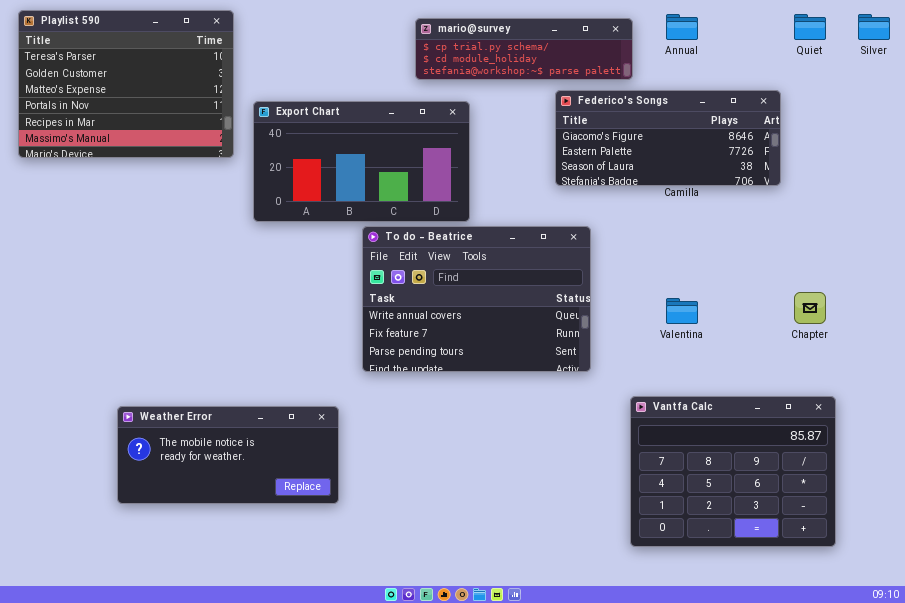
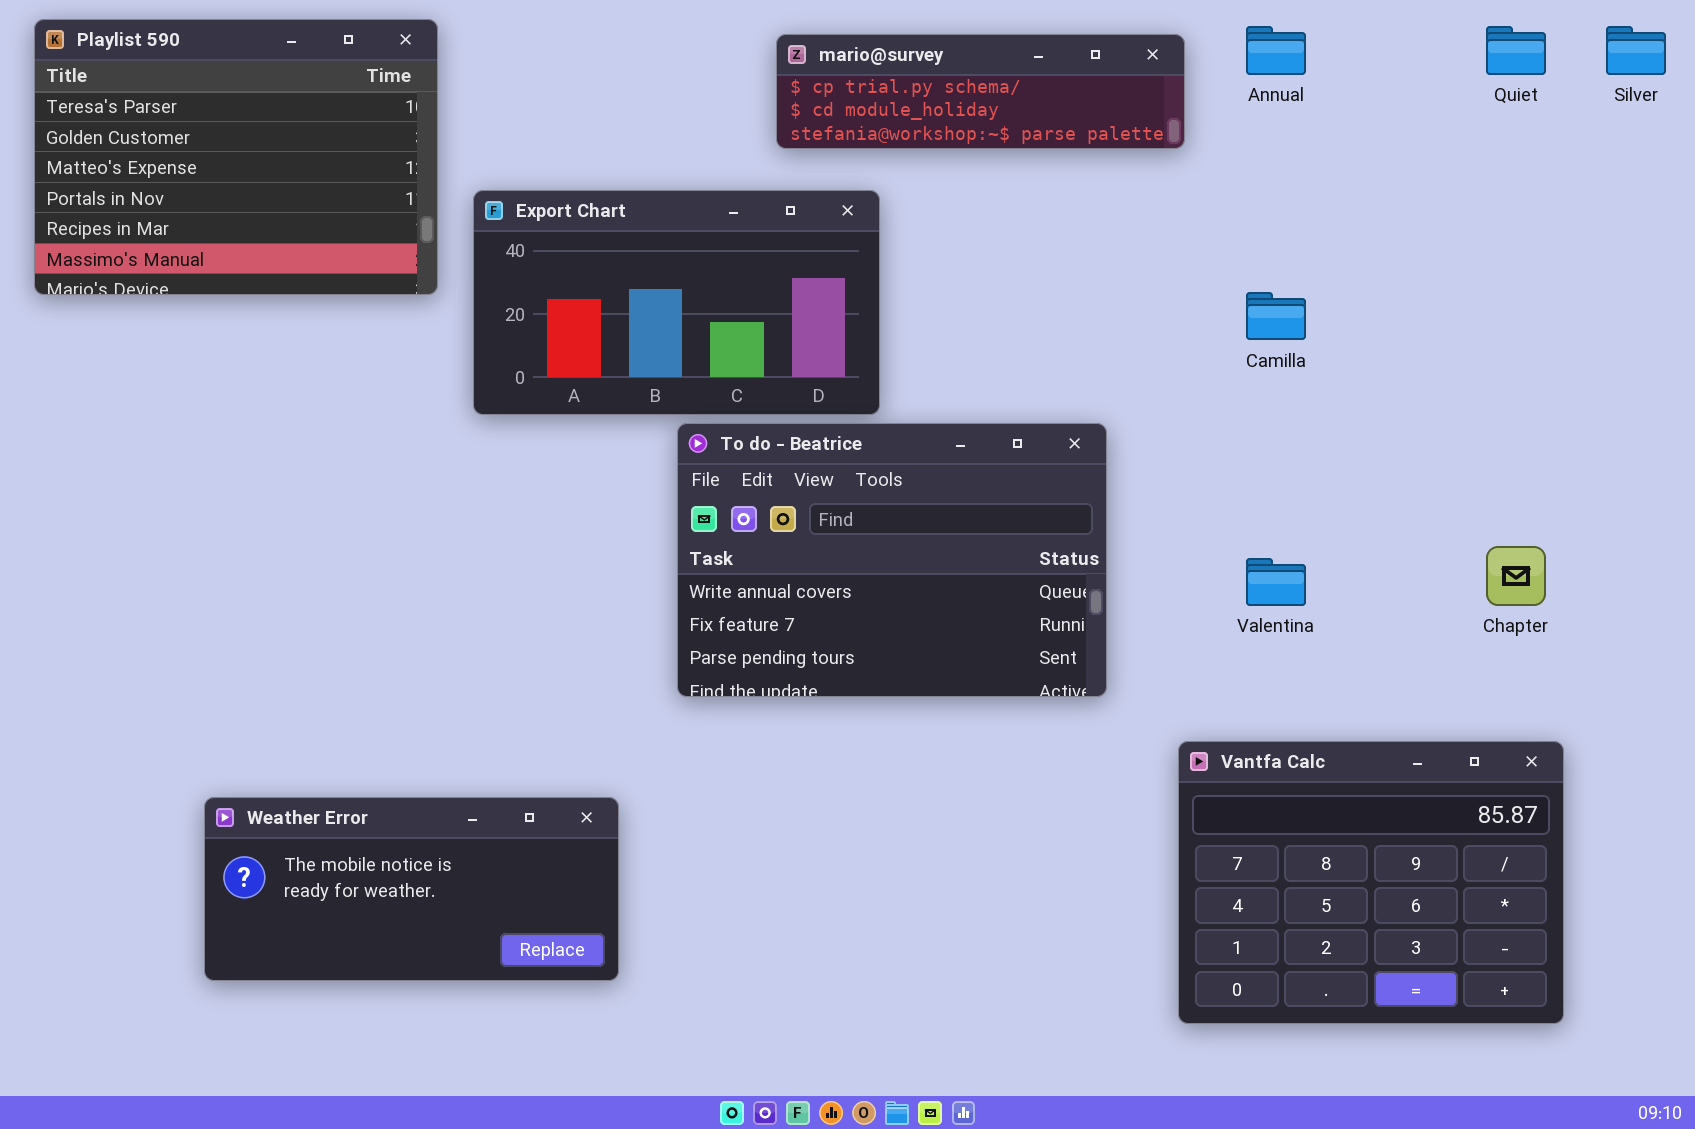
Federico's Songs: [555,90,781,186] -> none, closed
Weather Error: [117,406,339,504] -> [204,797,619,981], moved

